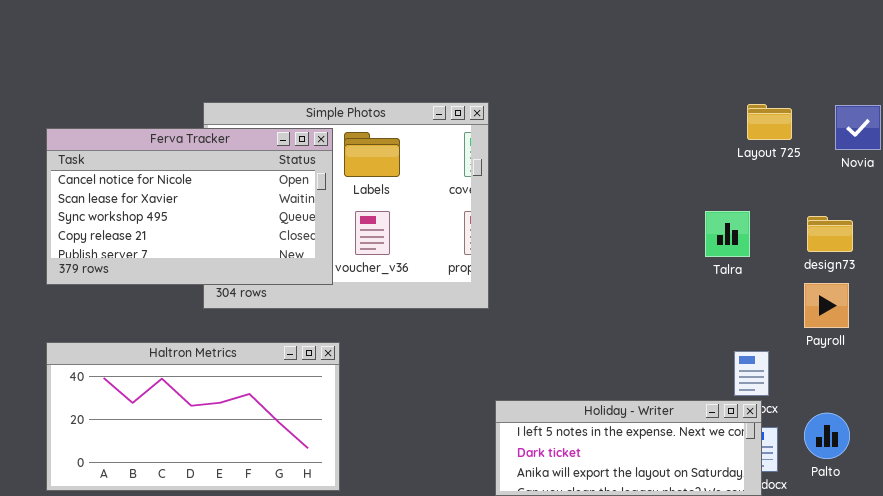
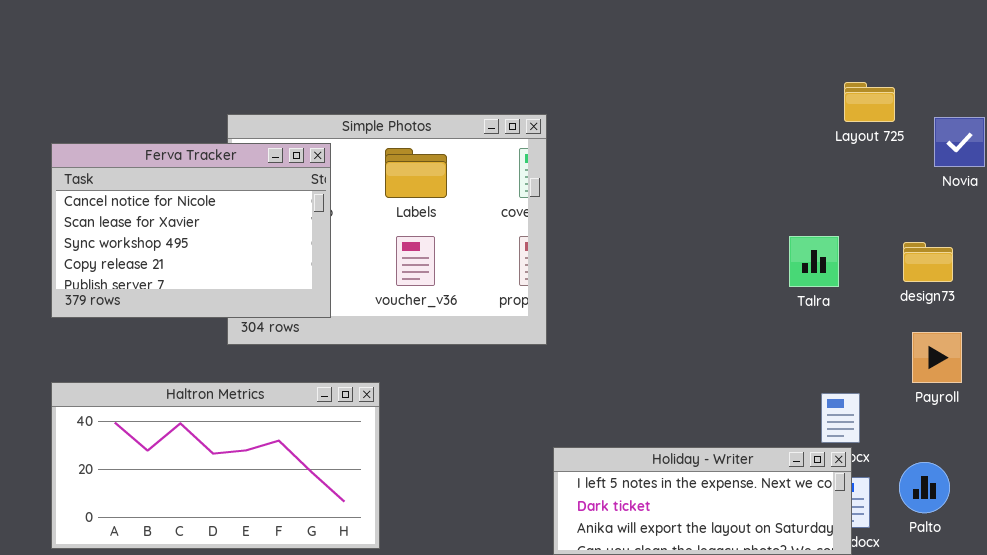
Layout 725: [747,104,792,140] -> [844,82,895,122], moved
Ferva Tracker: [46,128,333,285] -> [51,143,331,318], resized
Payroll: [804,283,849,328] -> [912,332,962,383], moved

